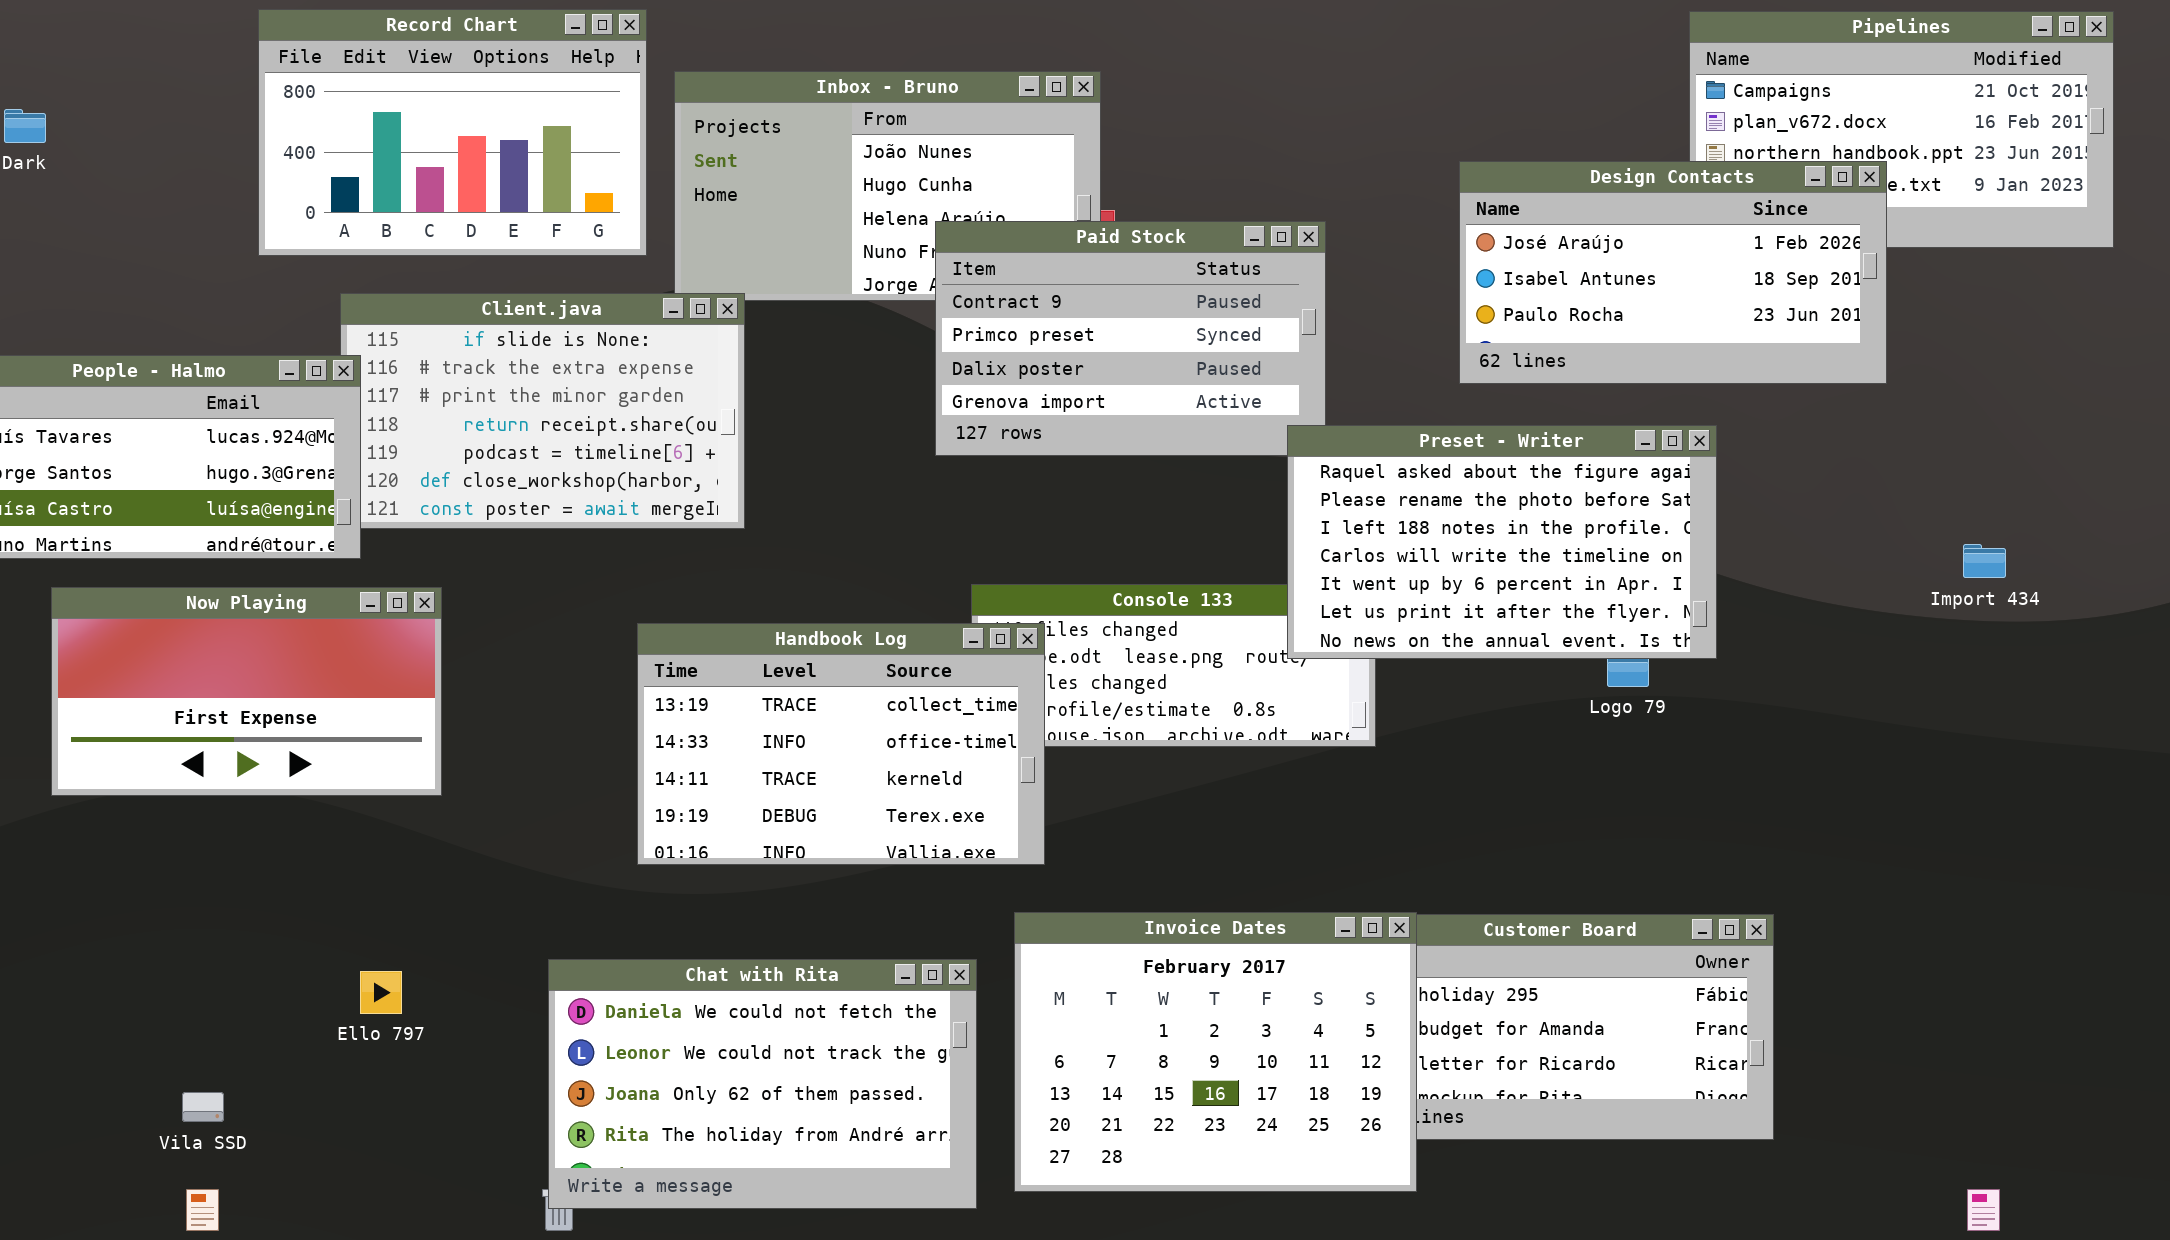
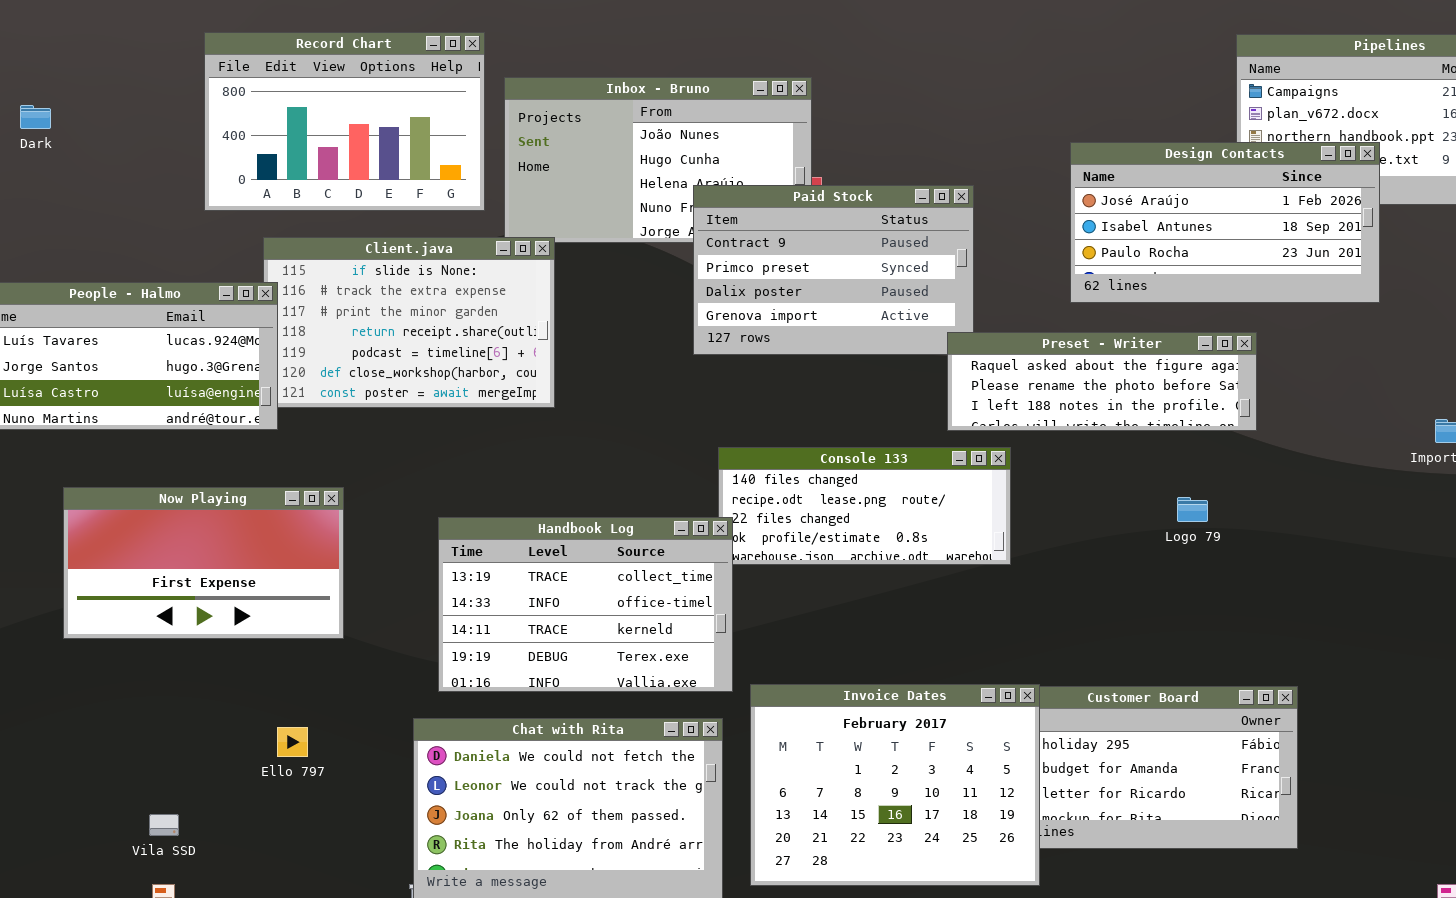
Preset - Writer: [1287,425,1717,659] -> [947,332,1257,431], resized
Now Playing: [51,587,442,796] -> [63,487,344,639], moved
Handbook Log: [637,623,1045,865] -> [438,517,733,692], moved

